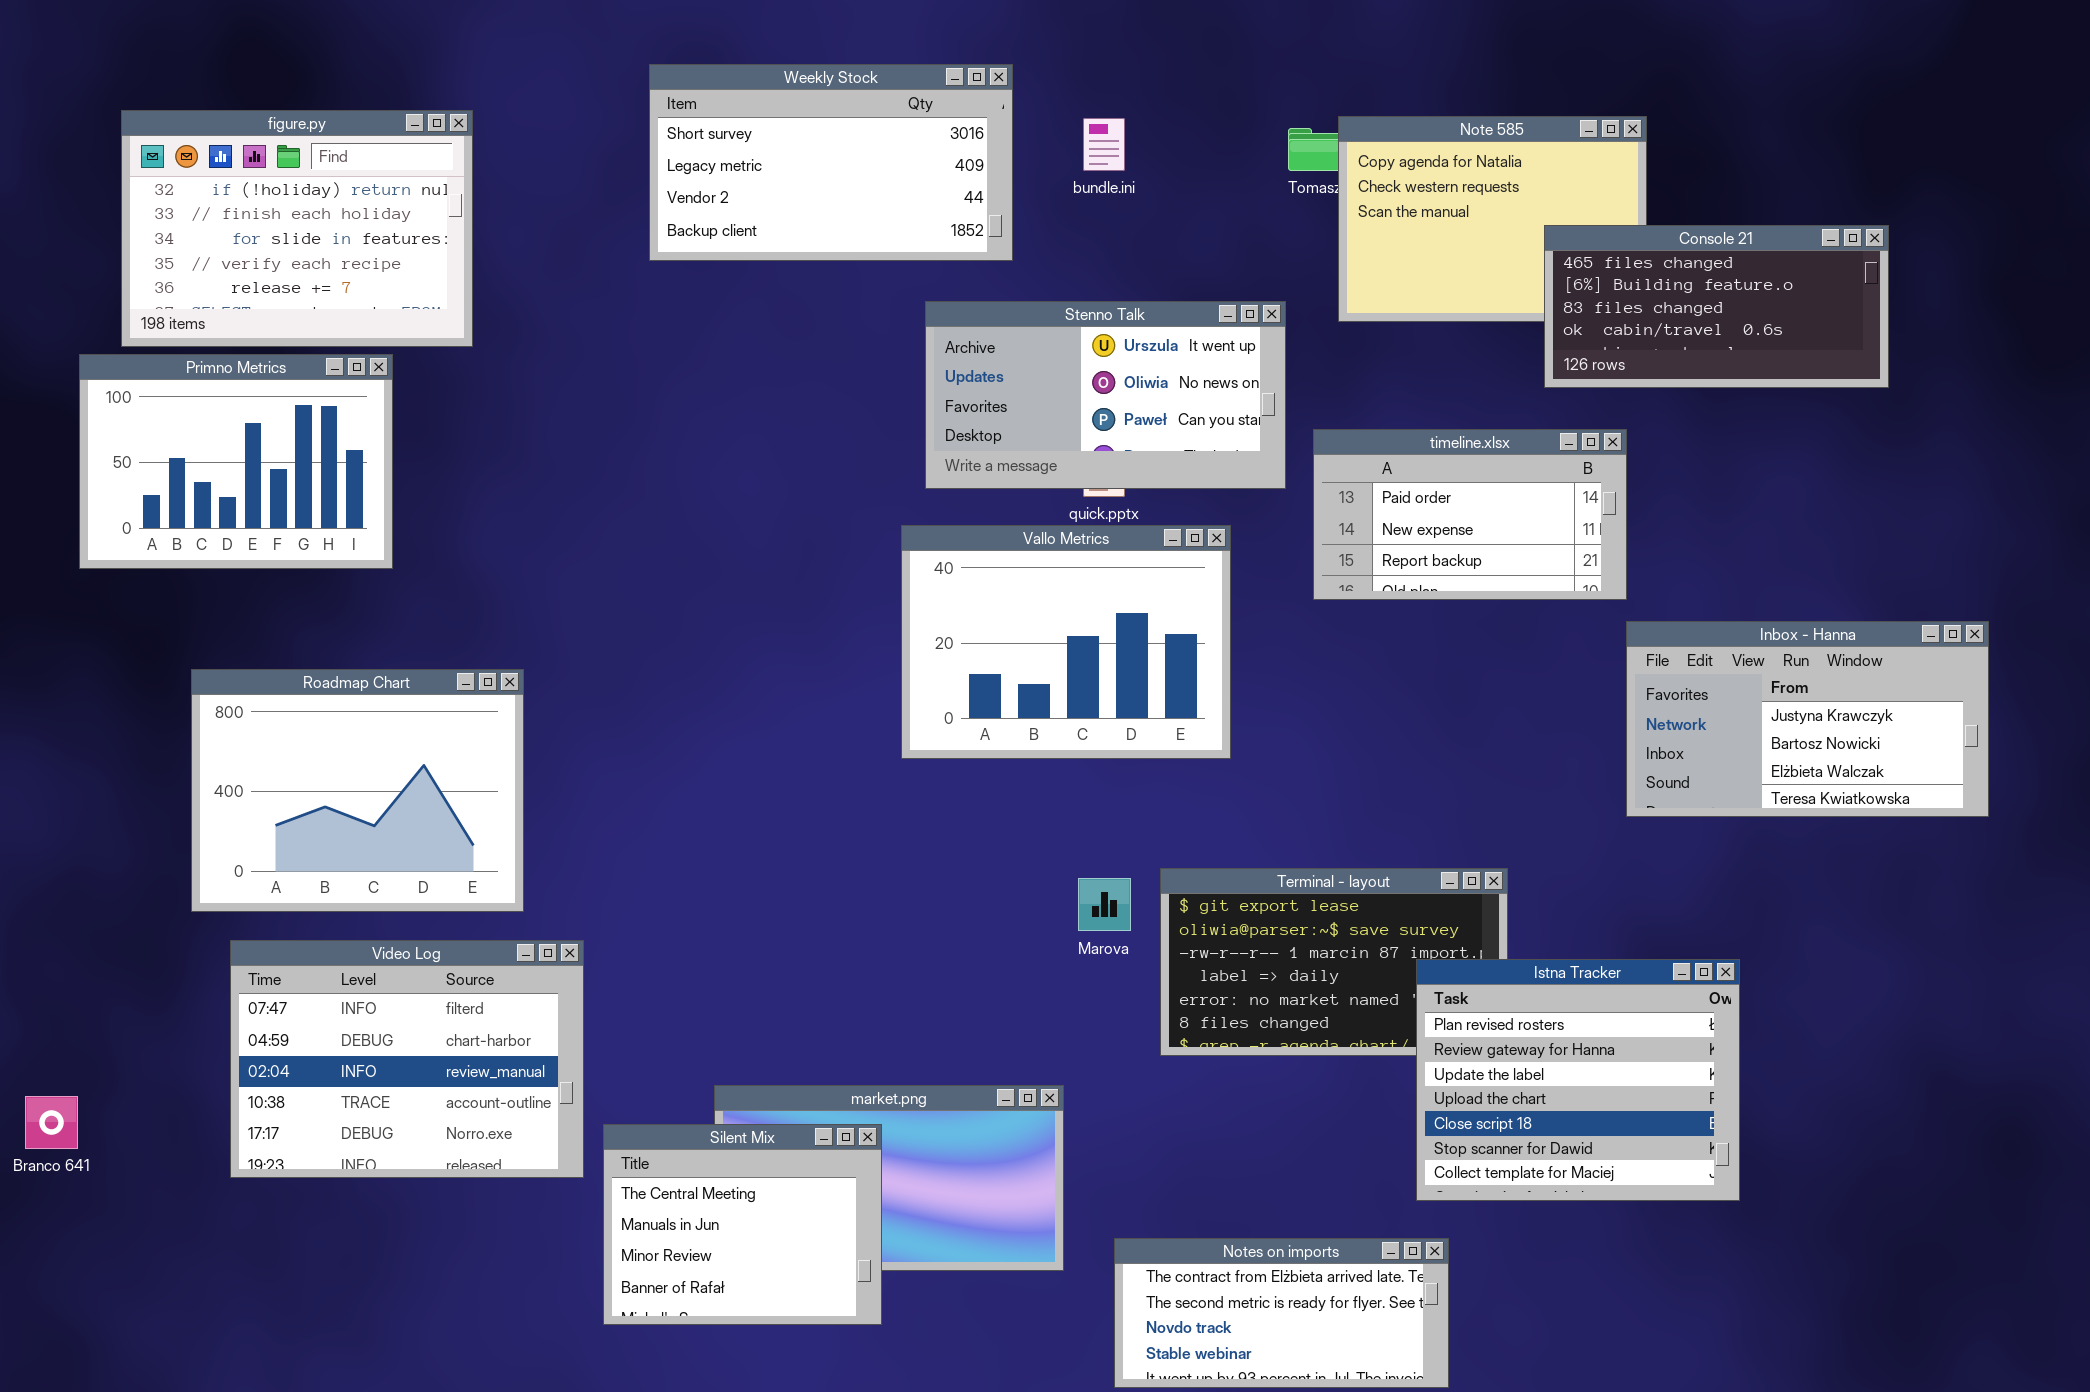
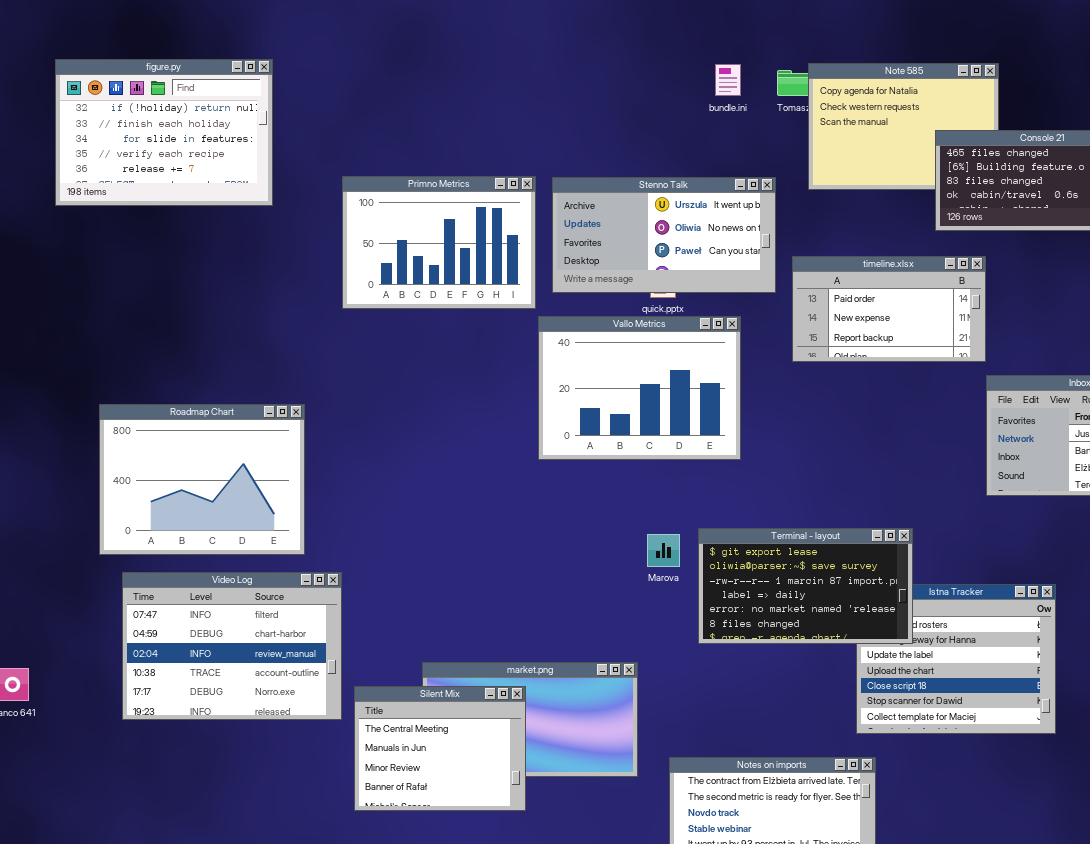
Weekly Stock: [649,64,1013,261] -> none, closed
bundle.ini: [1083,118,1125,171] -> [715,64,741,96], moved
Primno Metrics: [79,354,393,569] -> [342,176,536,309], moved
Terminal - layout: [1160,868,1508,1056] -> [698,528,913,644], raised

